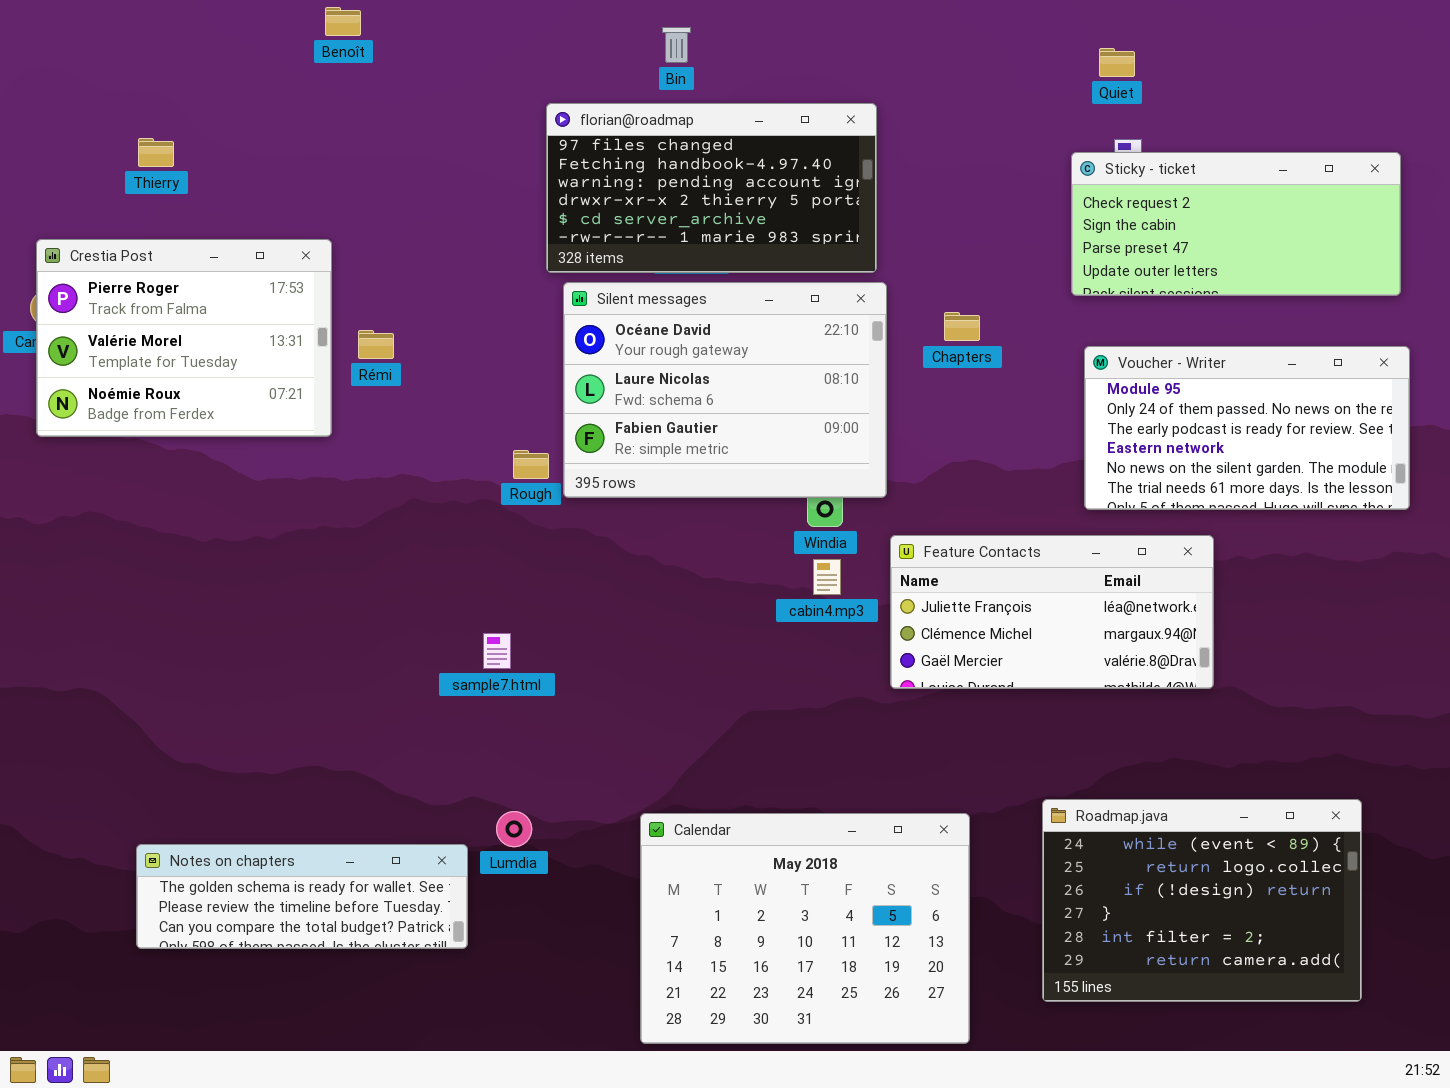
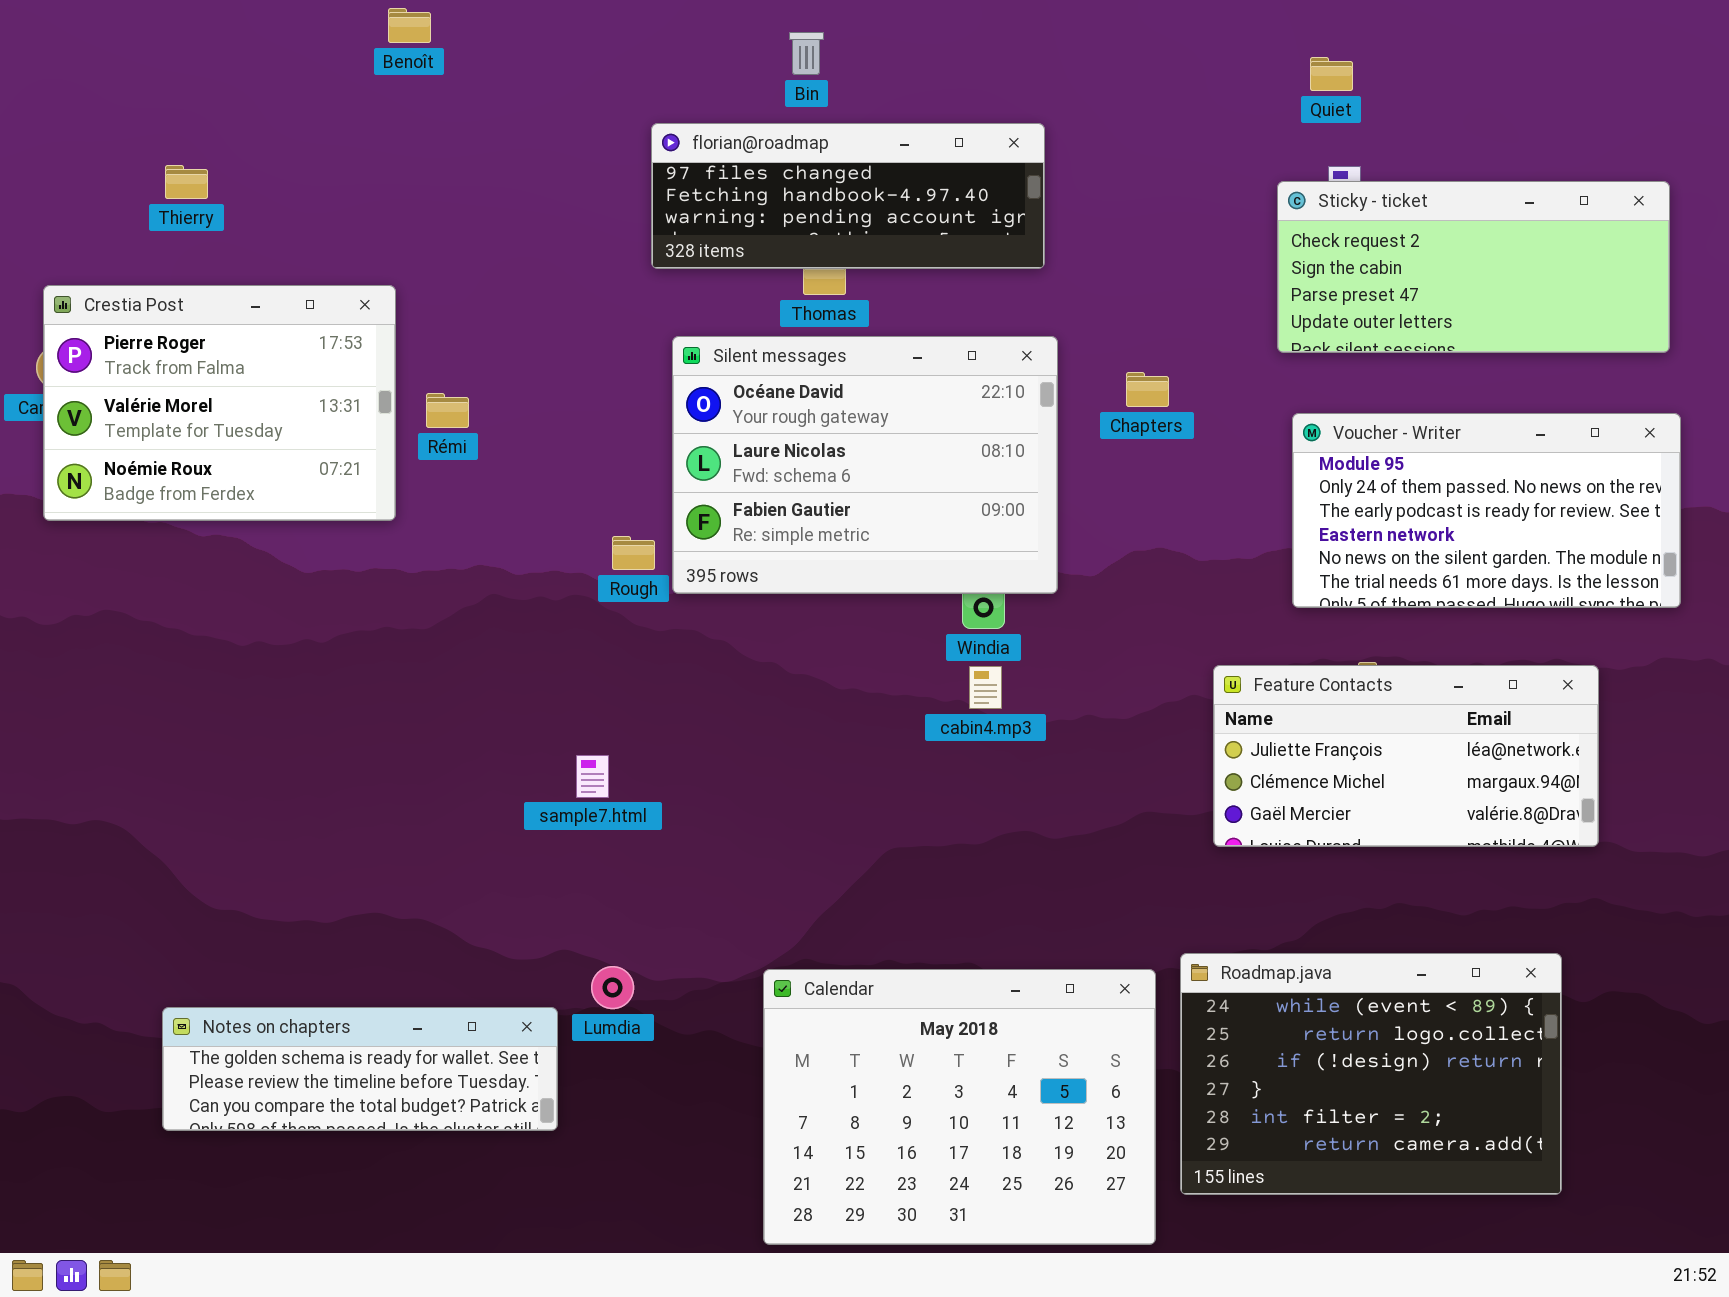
florian@roadmap: [546,103,877,273] -> [651,123,1045,269], resized
Feature Contacts: [890,535,1214,689] -> [1213,665,1599,847], moved
Roadmap.java: [1042,799,1362,1002] -> [1180,953,1562,1195], moved

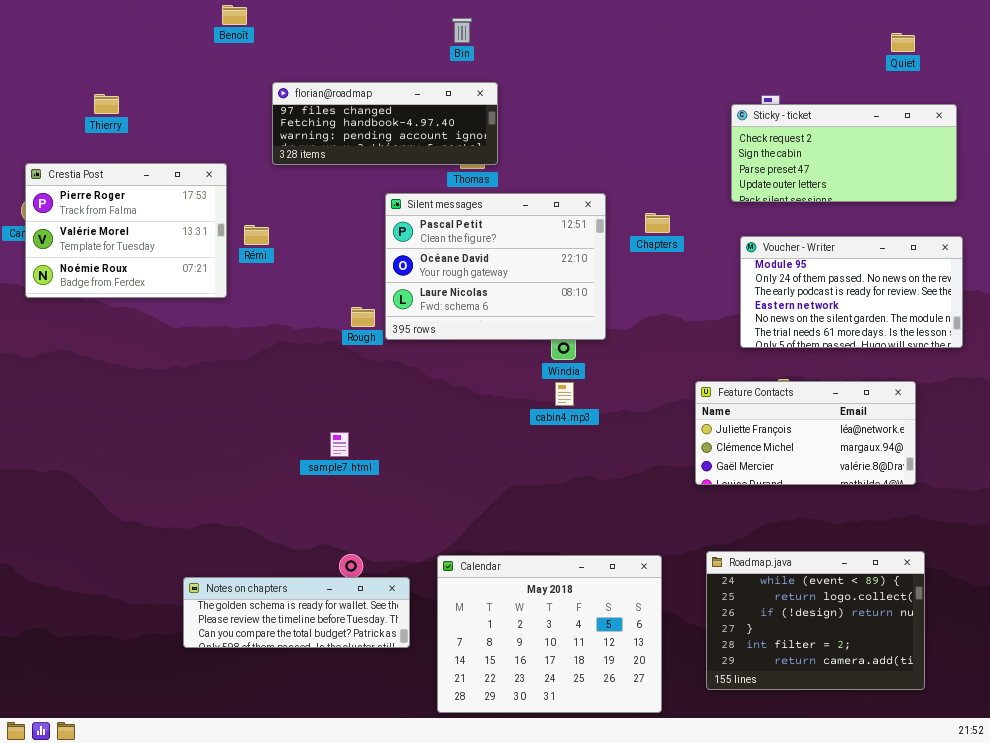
Quiet: [1310,57,1353,91] -> [891,33,915,52], moved
florian@roadmap: [651,123,1045,269] -> [272,82,498,165], moved
Silent messages: [672,336,1058,594] -> [385,193,606,340], scrolled up 1 row
Roadmap.java: [1180,953,1562,1195] -> [706,551,925,690], moved
Notes on chapters: [162,1007,558,1131] -> [183,577,410,648], moved

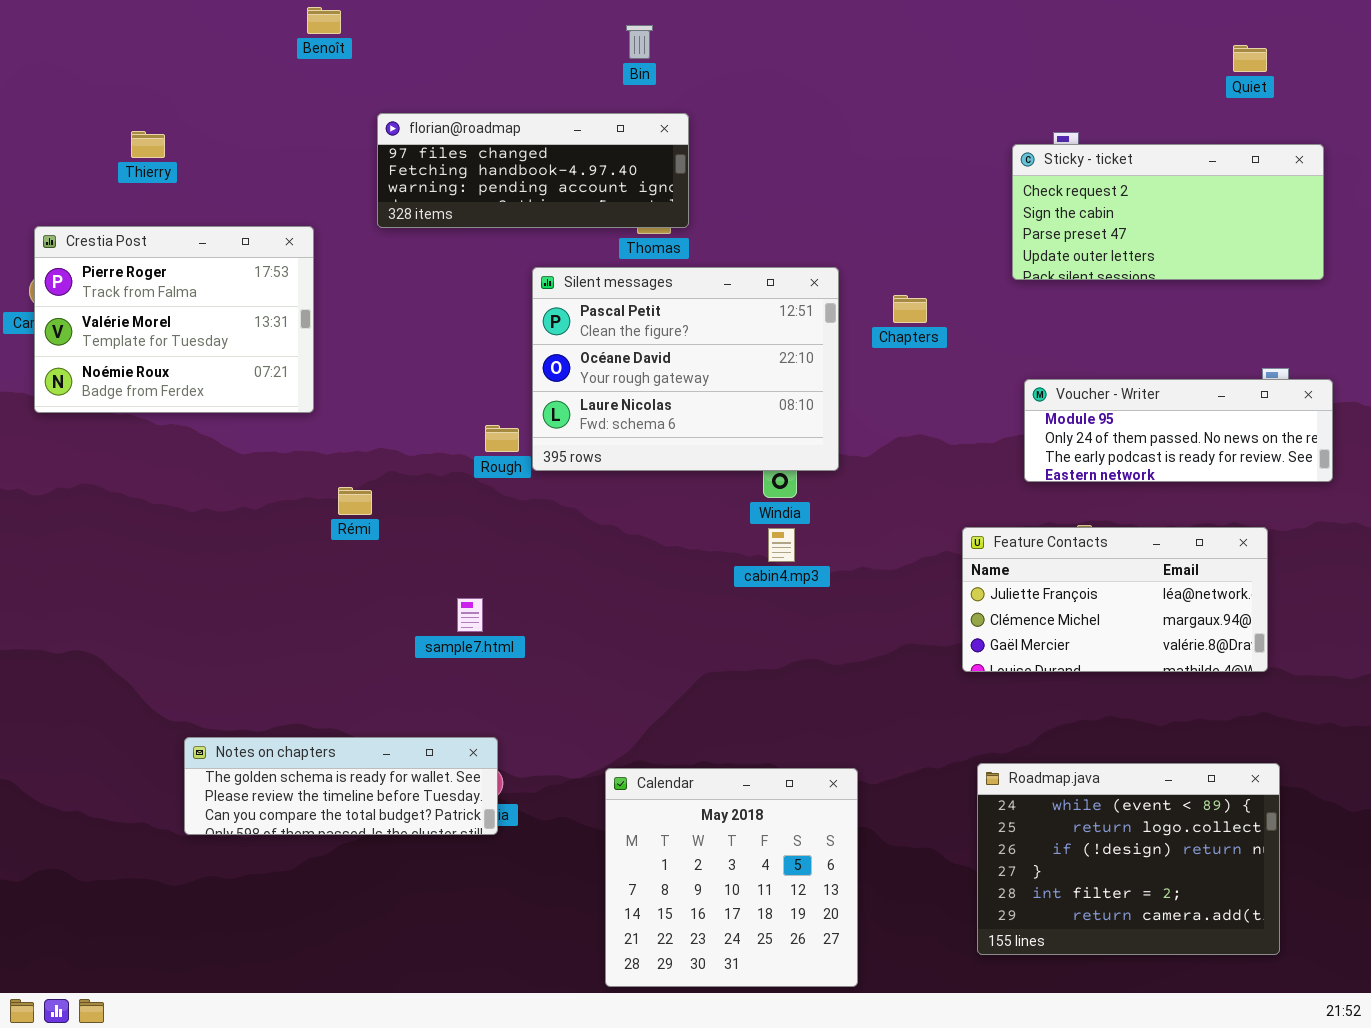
Rémi: [244,225,269,245] -> [338,487,372,515], moved
Voucher - Writer: [740,236,963,348] -> [1024,379,1333,482], resized
Calendar: [437,555,662,713] -> [605,768,858,987], resized
Notes on chapters: [183,577,410,648] -> [184,737,498,835], moved

